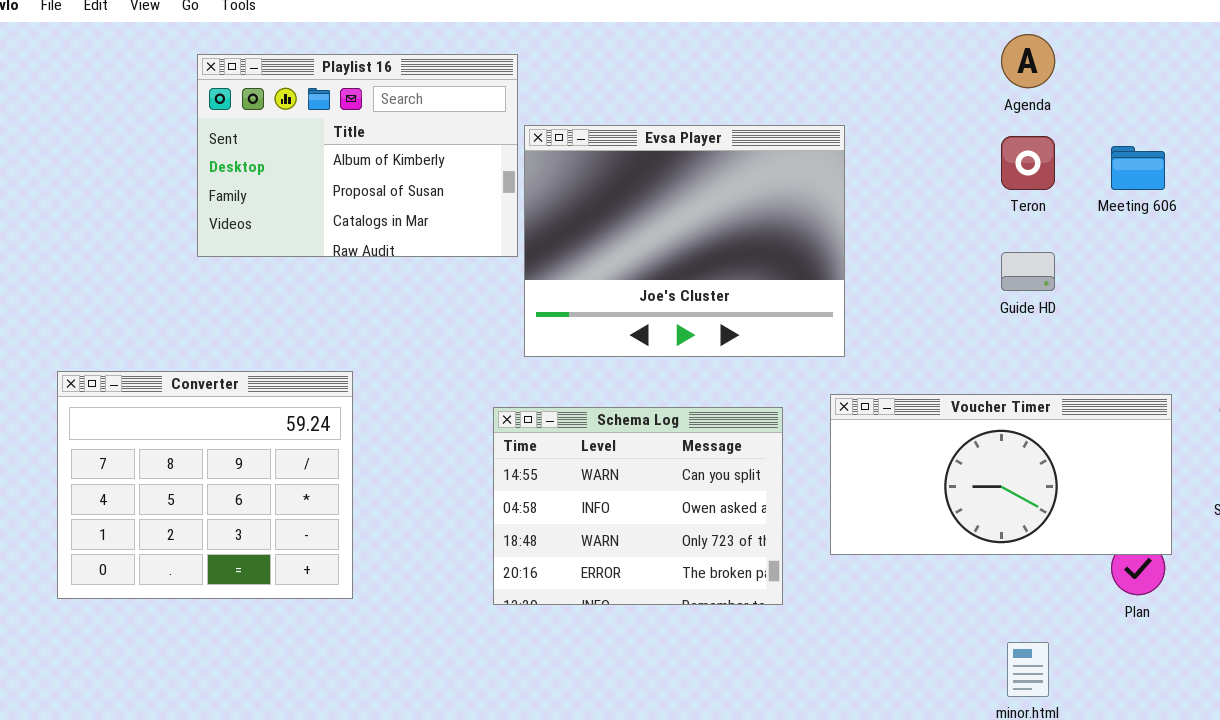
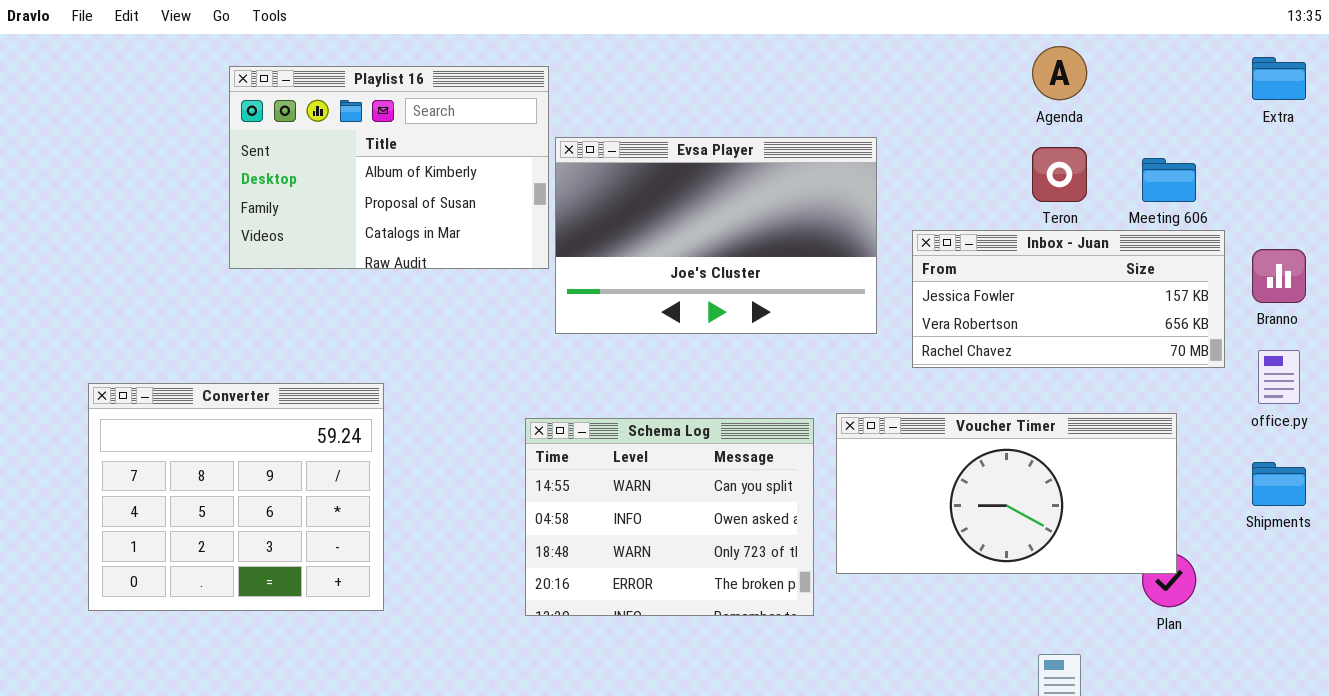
Evsa Player: [524,125,845,357] -> [555,137,877,334], resized
Inbox - Juan: none -> [912,230,1225,368], opened
Voucher Timer: [830,394,1172,555] -> [836,413,1177,574], moved

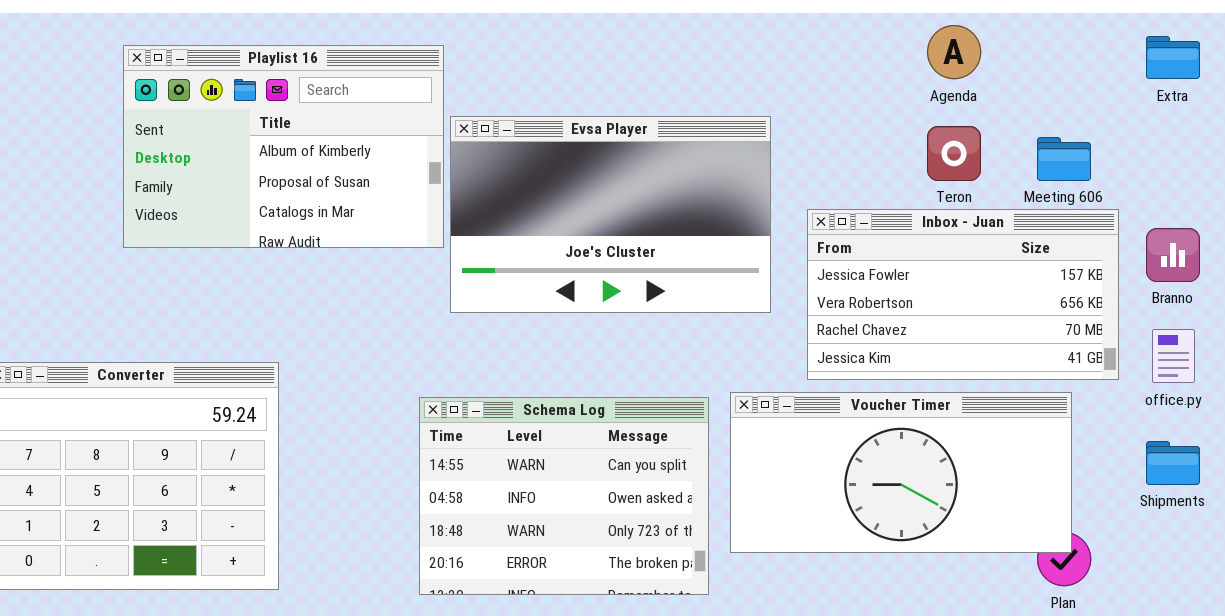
Inbox - Juan: [912,230,1225,368] -> [807,209,1119,380], resized

